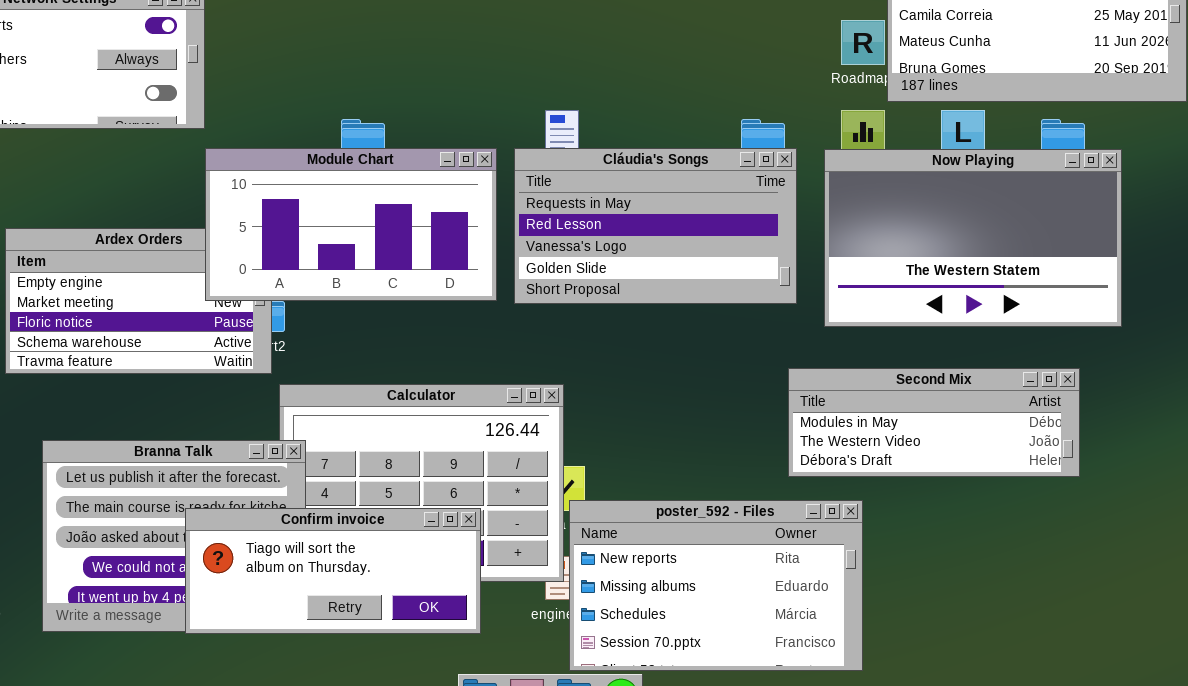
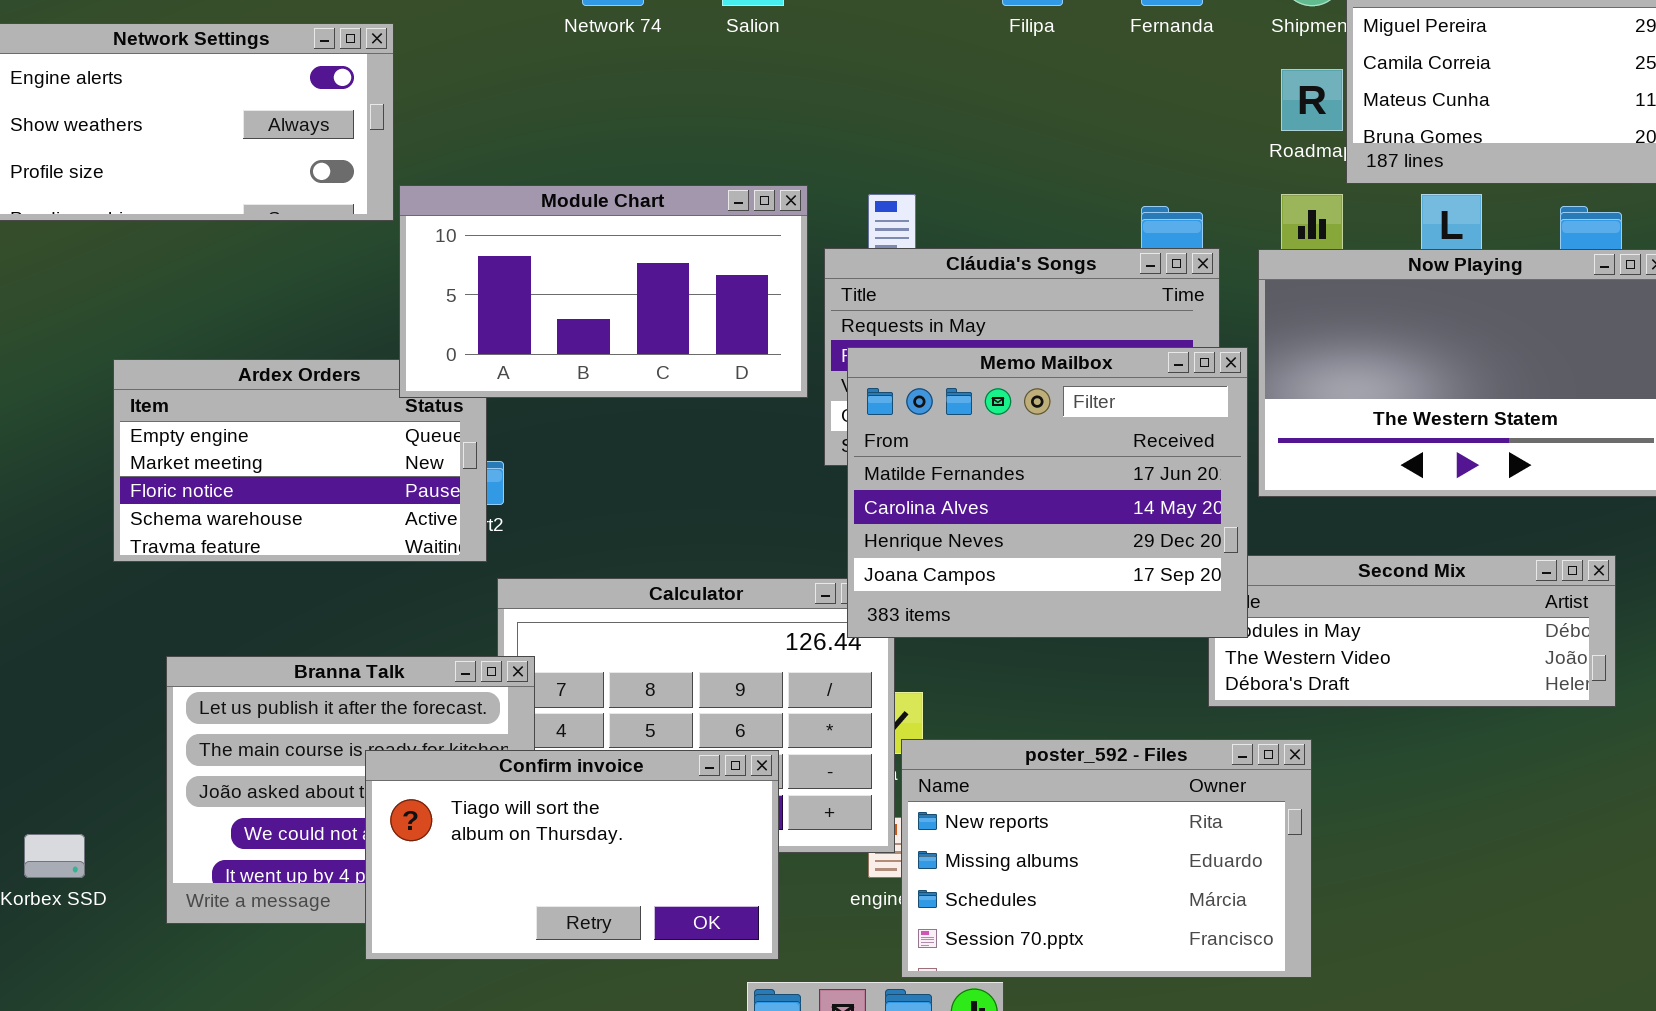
Module Chart: [205,148,497,301] -> [399,185,808,398], moved
Memo Mailbox: none -> [847,347,1248,638], opened
Confirm invoice: [185,508,481,634] -> [365,750,779,960], resized

